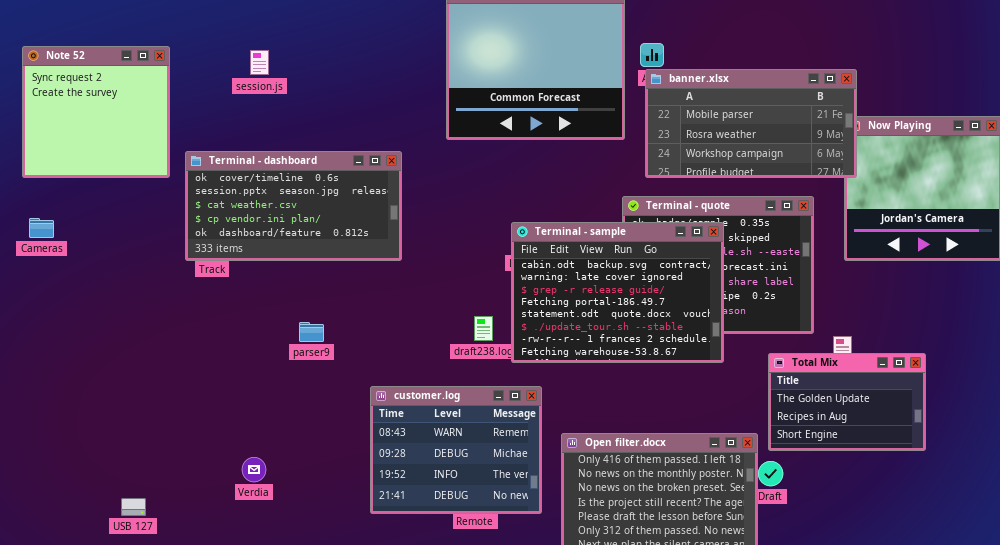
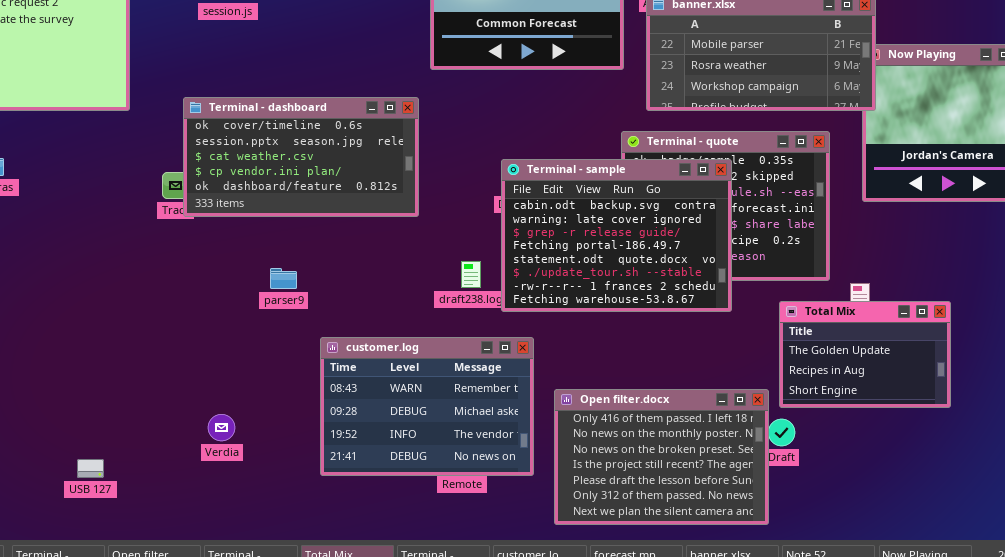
Terminal - dashboard: [185,151,402,261] -> [183,97,419,217], moved
customer.log: [370,386,542,514] -> [320,337,534,476], resized

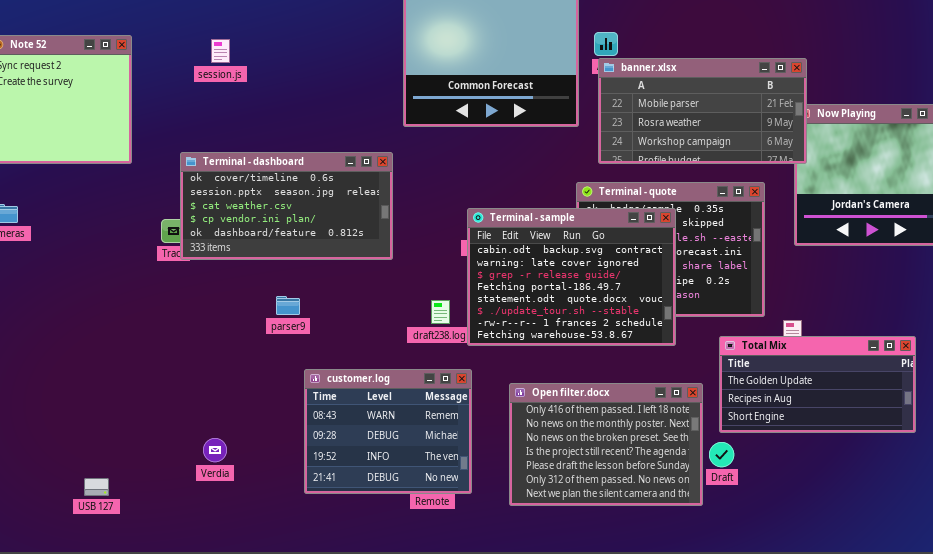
parser9: [270,268,297,289] -> [276,296,300,315], moved
Total Mix: [779,301,951,408] -> [719,336,916,433], resized
customer.log: [320,337,534,476] -> [304,369,472,494], resized
Open filter.docx: [554,389,769,525] -> [509,383,703,506], moved

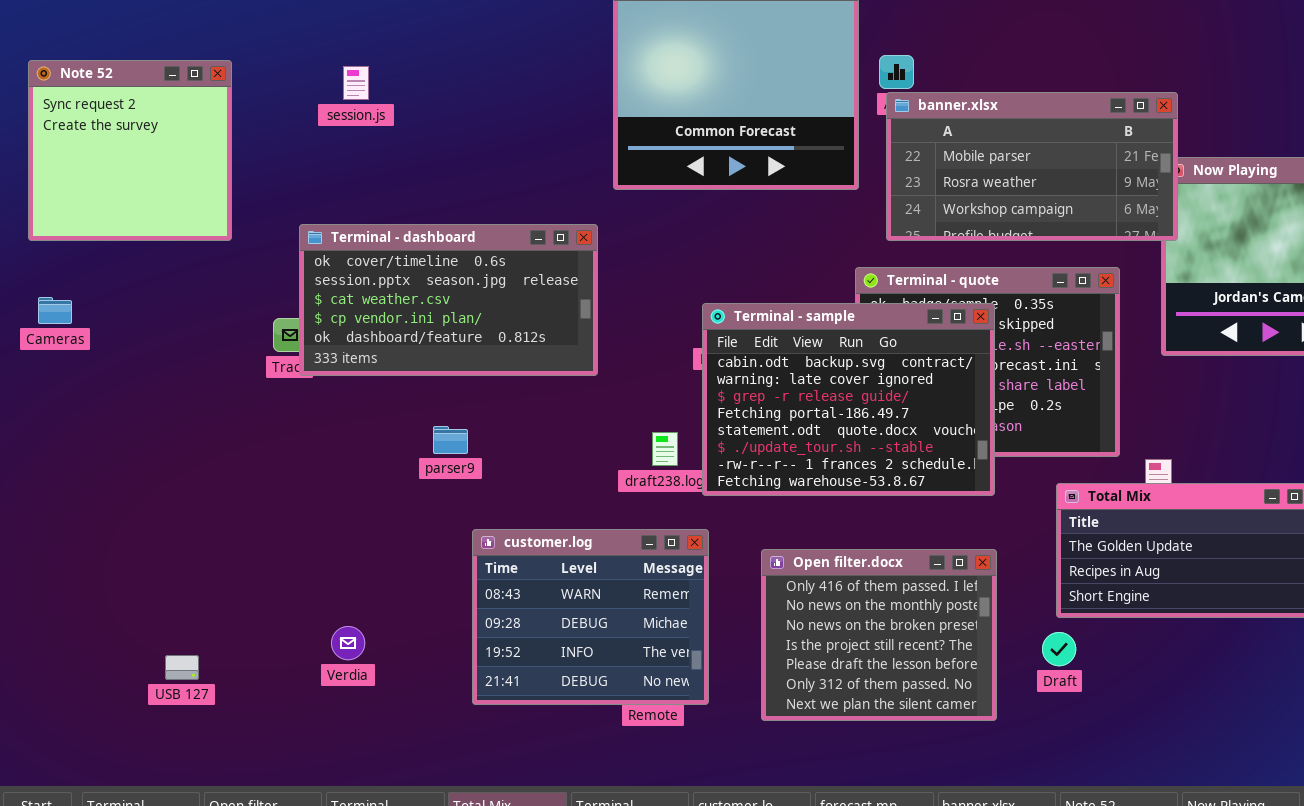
Open filter.docx: [509,383,703,506] -> [761,549,997,721], resized
USB 127: [84,478,109,496] -> [165,655,199,680], moved

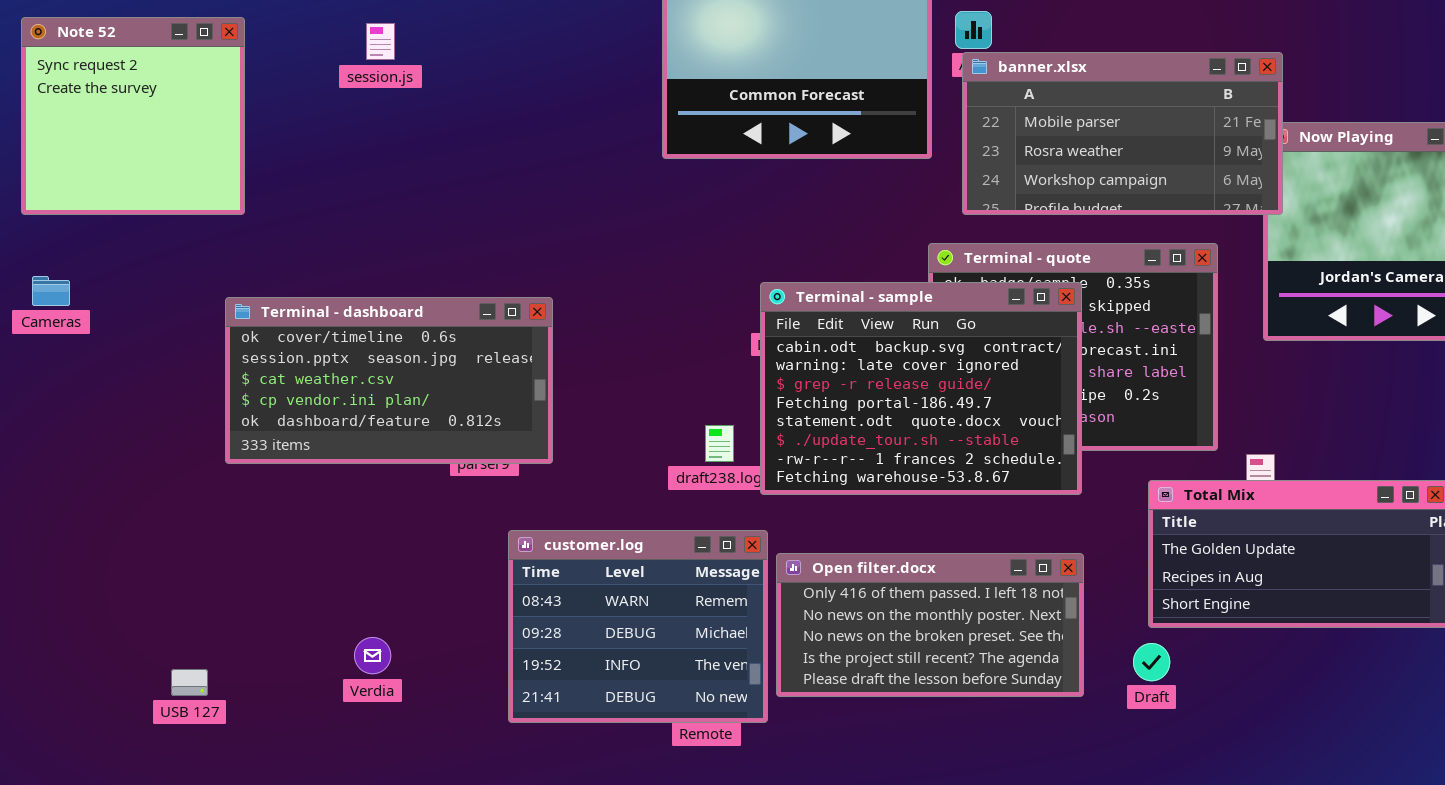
Terminal - dashboard: [299,224,598,376] -> [225,297,553,464], moved
Open filter.docx: [761,549,997,721] -> [776,553,1084,697], resized

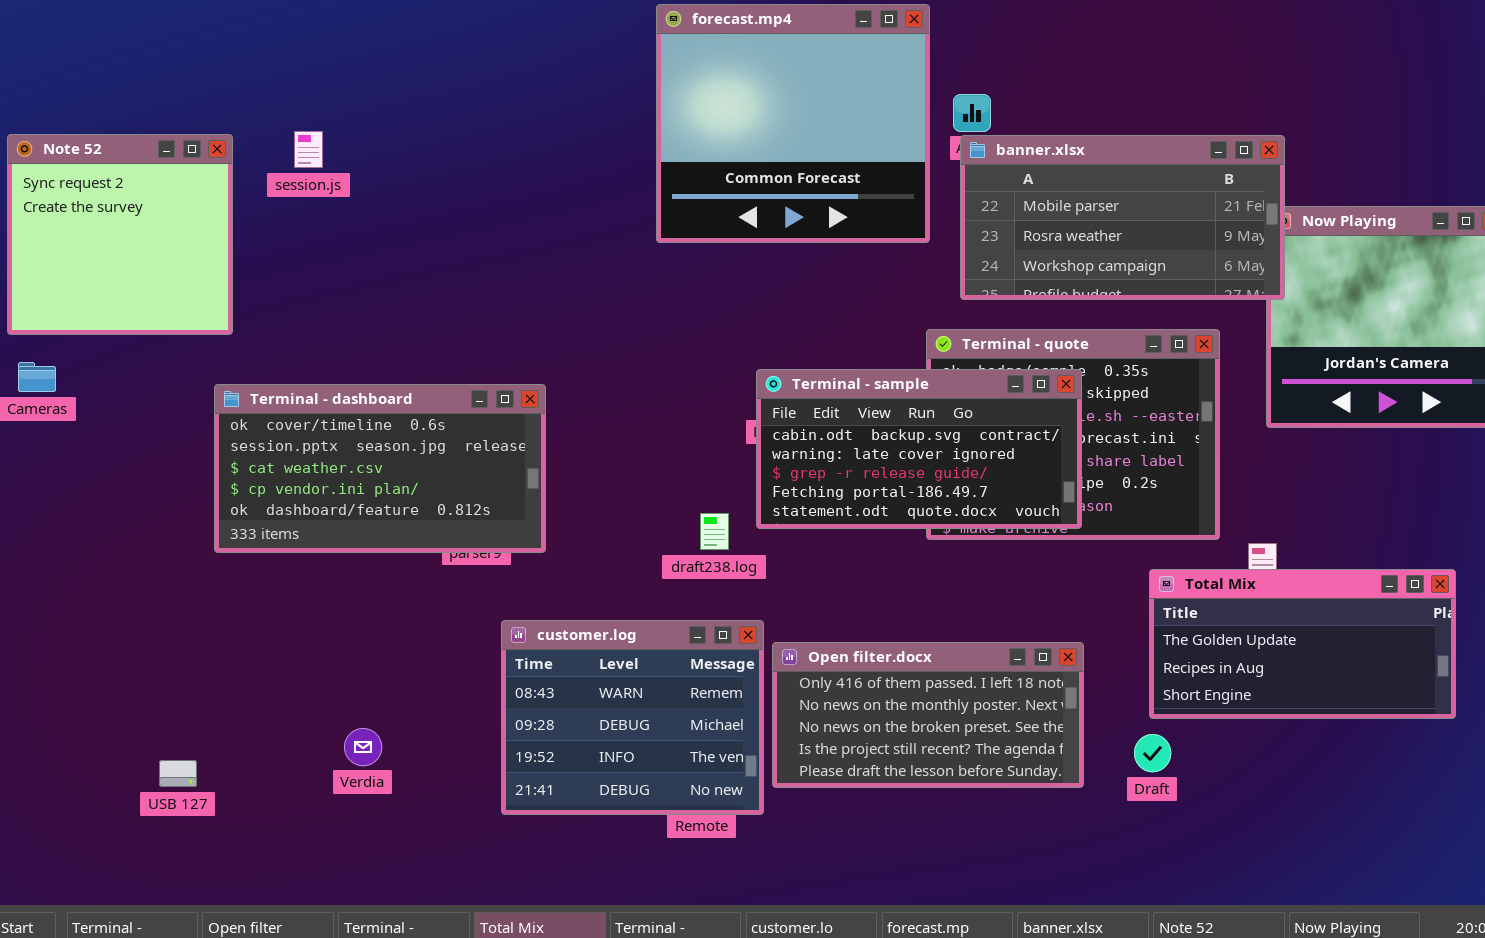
Note 52: [21,17,245,215] -> [7,134,233,335], moved
session.js: [366,23,395,60] -> [294,131,323,168], moved
Terminal - sample: [760,282,1082,495] -> [756,369,1082,529], resized

